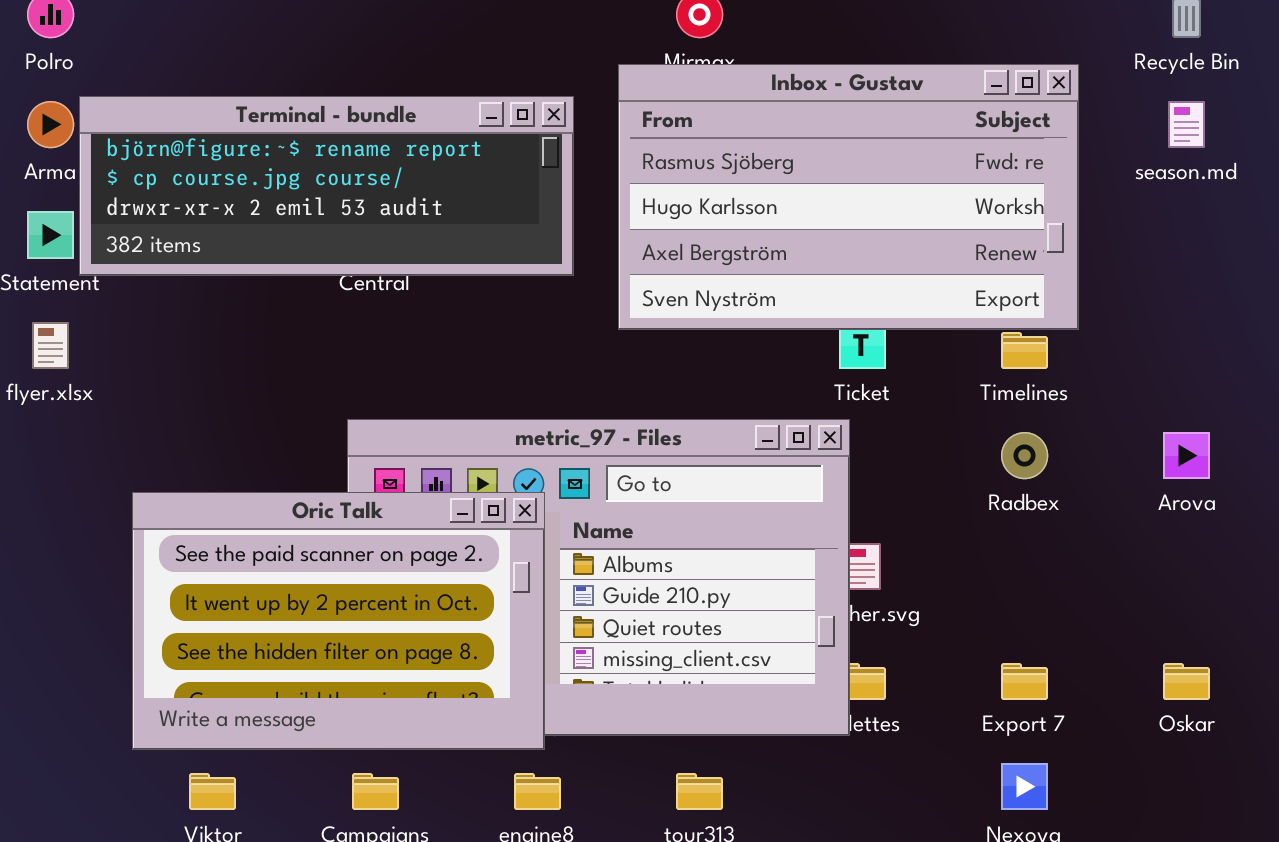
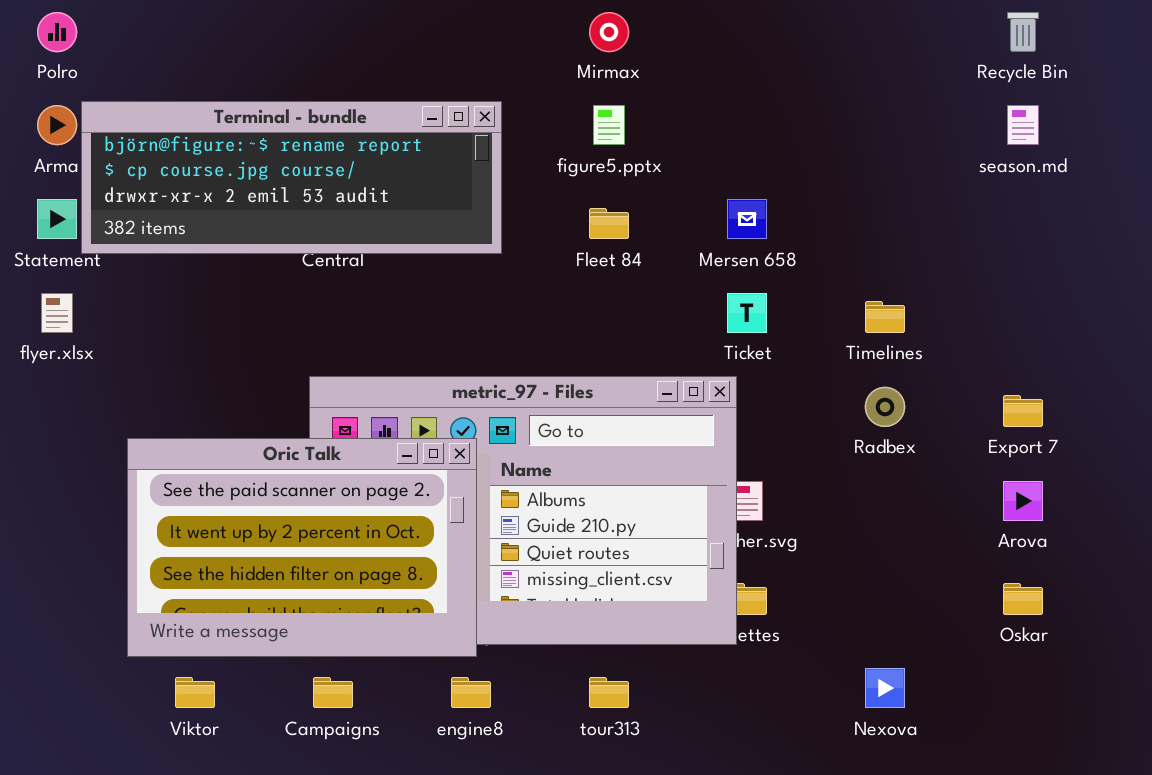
Inbox - Gustav: [618,64,1079,330] -> none, closed
Arova: [1163,432,1210,479] -> [1003,481,1043,521], moved
Export 7: [1001,663,1048,700] -> [1003,395,1043,427], moved

